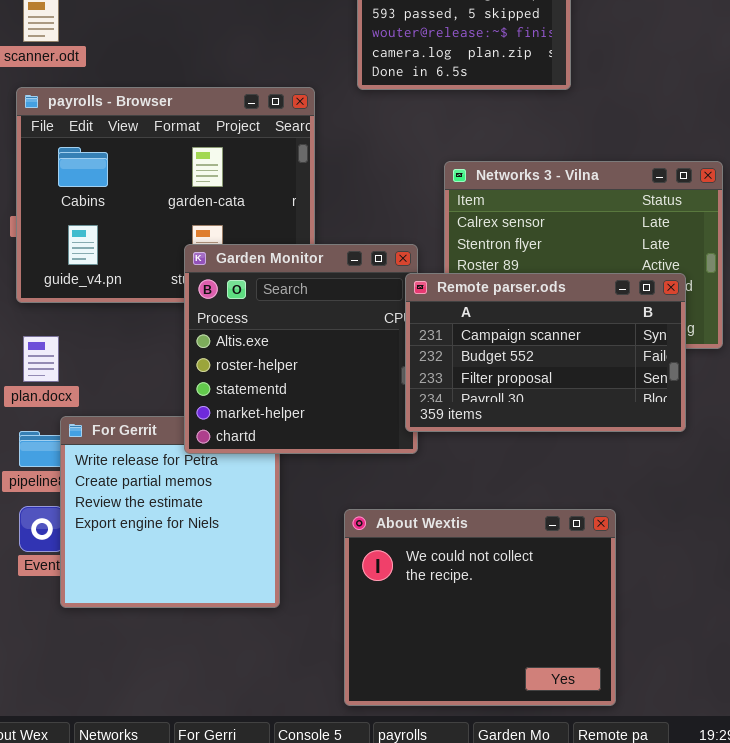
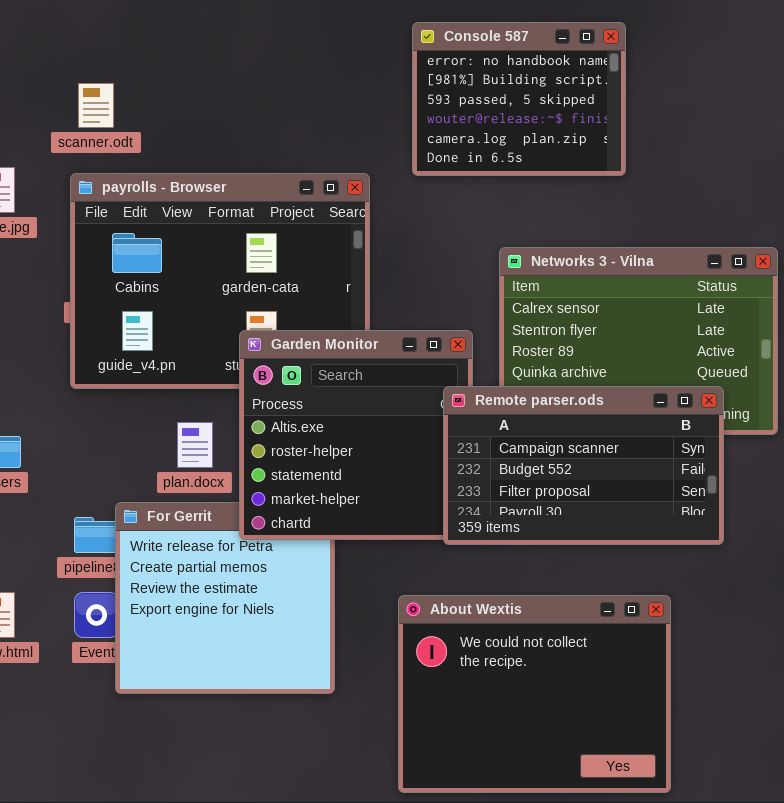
Remote parser.ods: [405,273,686,432] -> [443,386,724,545], moved
plan.docx: [23,336,59,382] -> [177,422,213,468], moved

